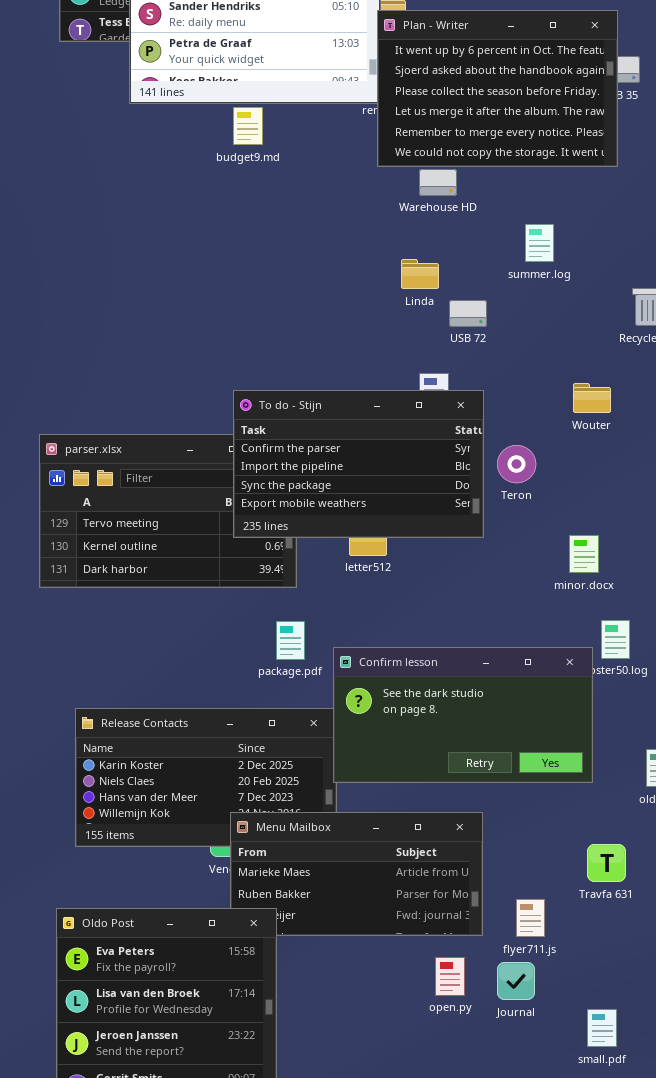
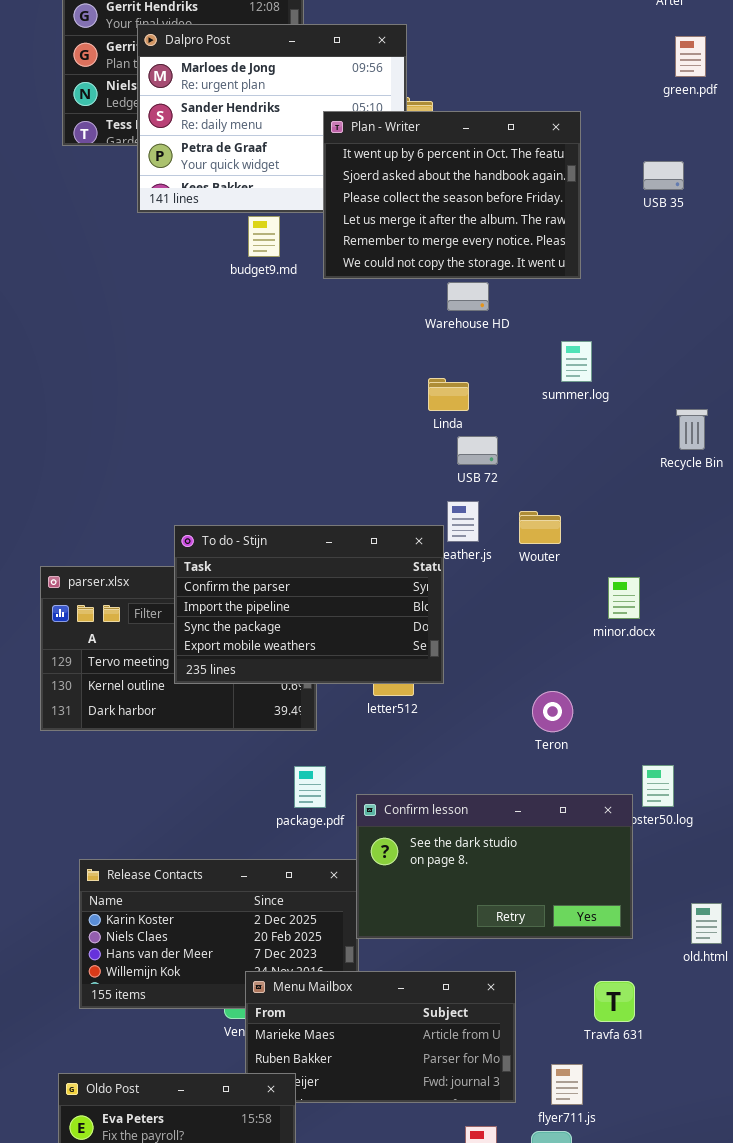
Plan - Writer: [377,10,618,167] -> [323,111,581,279], moved
USB 72: [449,300,487,327] -> [457,436,498,465], moved
Wouter: [573,383,611,413] -> [519,511,561,544], moved
To do - Stijn: [233,390,484,538] -> [174,525,444,684], moved
Teron: [497,445,536,483] -> [532,691,573,732], moved
minor.docx: [569,535,599,573] -> [608,577,640,619], moved
Travfa 631: [587,844,626,882] -> [594,981,635,1022], moved

